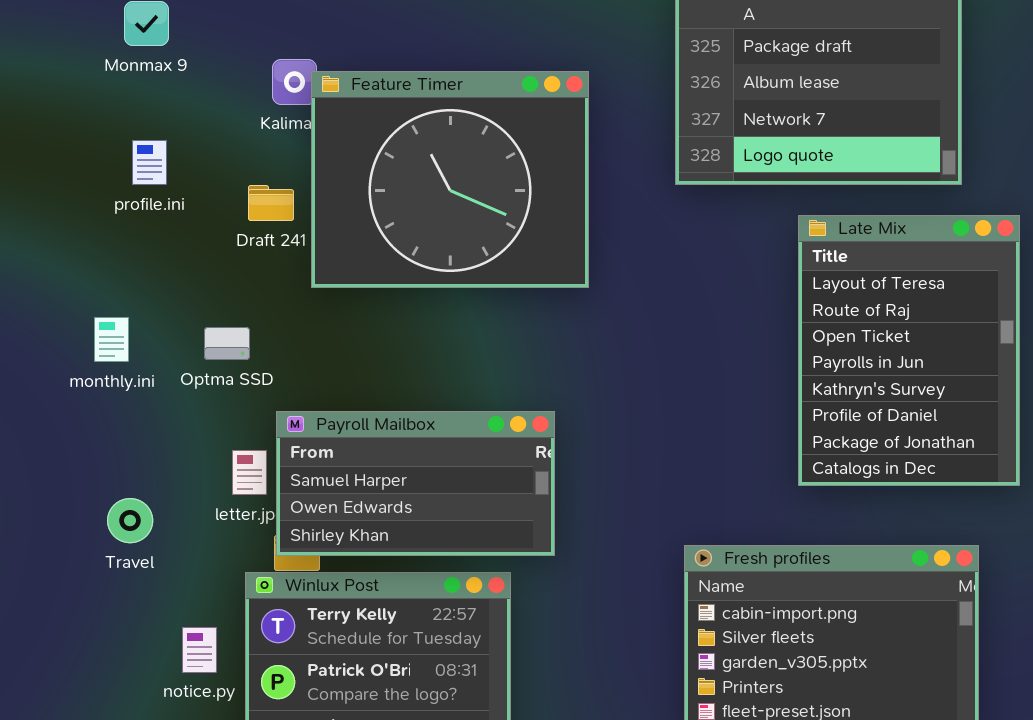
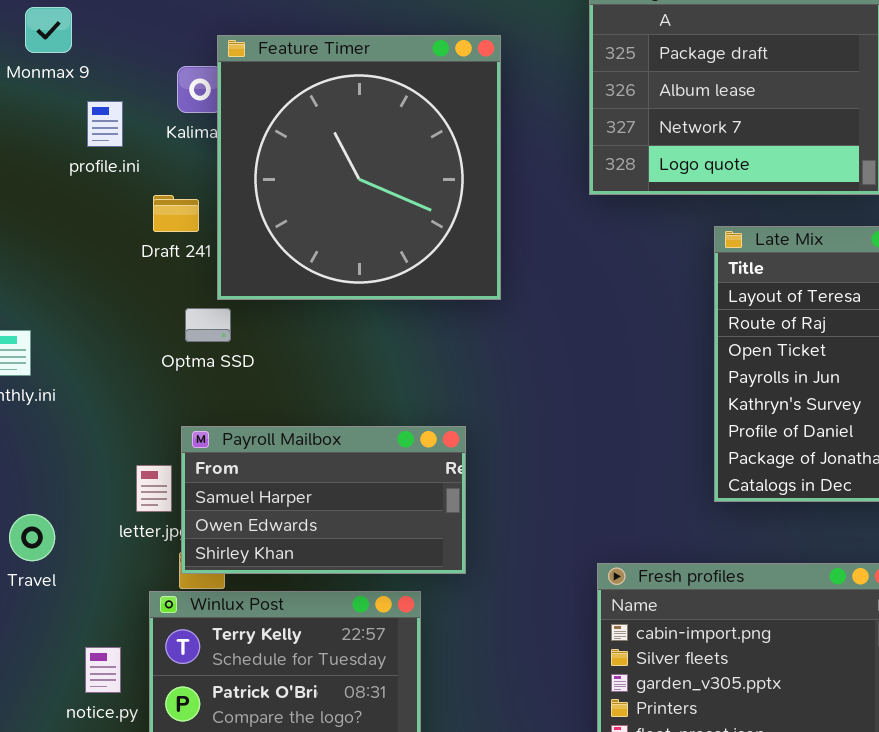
Feature Timer: [311,71,589,288] -> [217,35,501,300], resized
profile.ini: [132,140,167,185] -> [87,101,123,147], moved
Optma SSD: [204,327,250,360] -> [185,308,231,342], moved

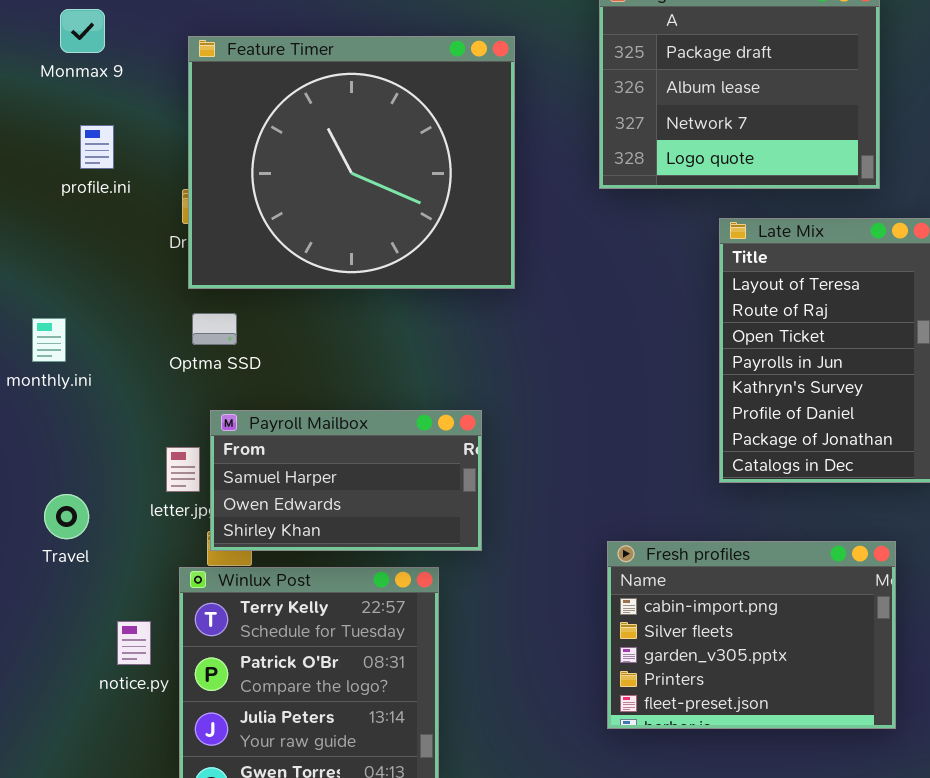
Feature Timer: [217,35,501,300] -> [188,36,515,289], resized
profile.ini: [87,101,123,147] -> [80,125,114,169], moved
Optma SSD: [185,308,231,342] -> [192,313,237,345], moved

